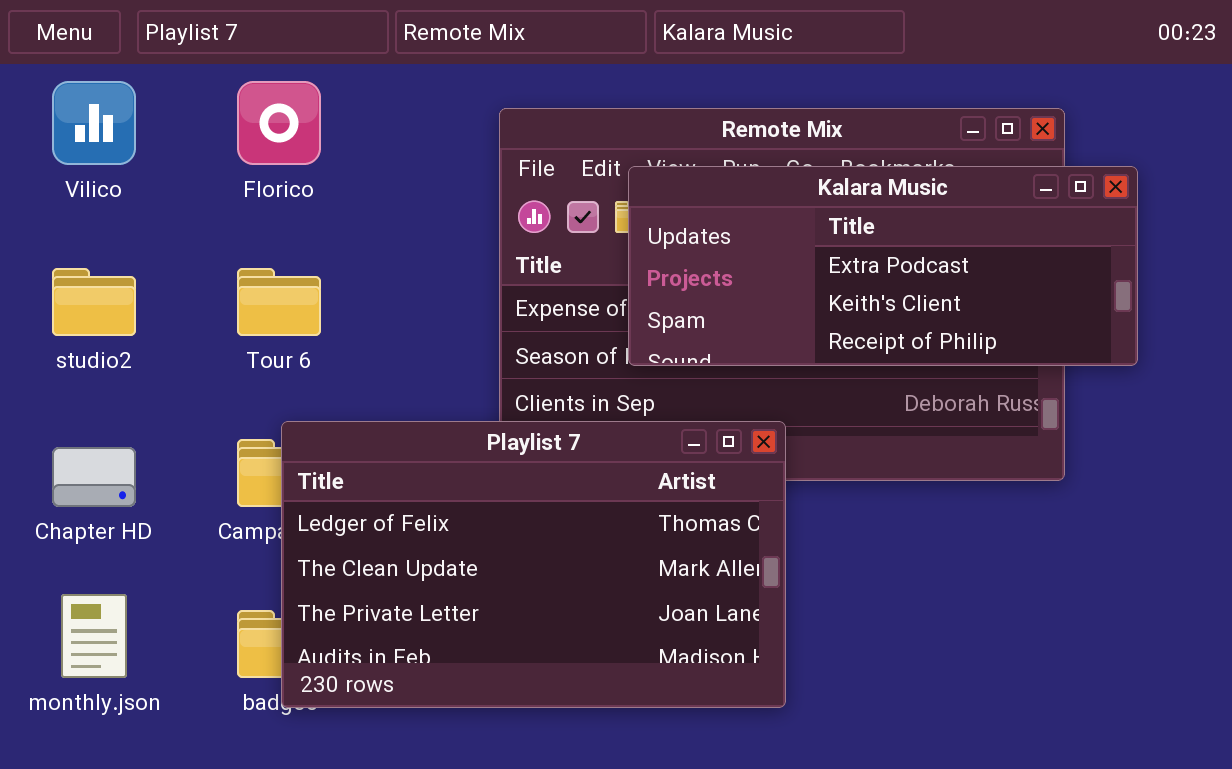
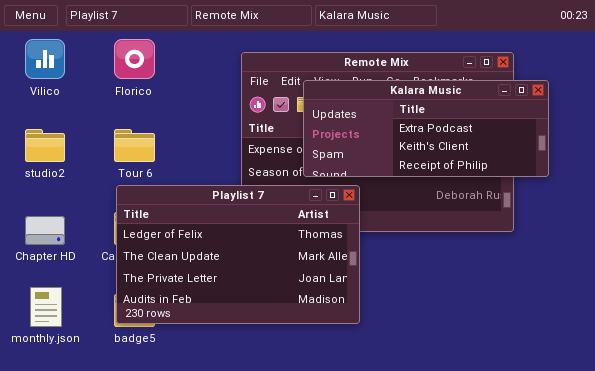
Playlist 7: [281,421,786,708] -> [116,185,360,324], moved

